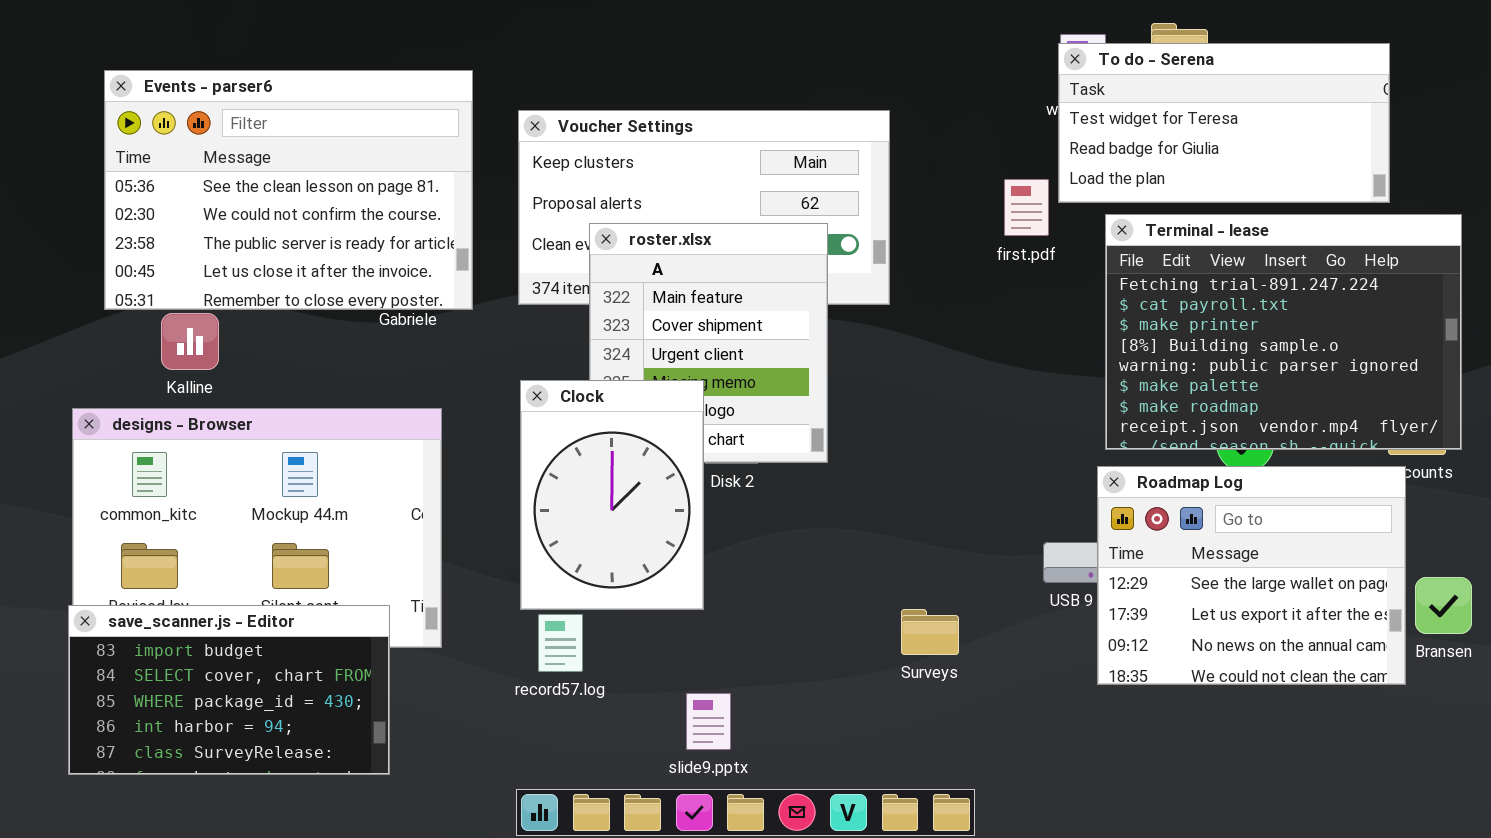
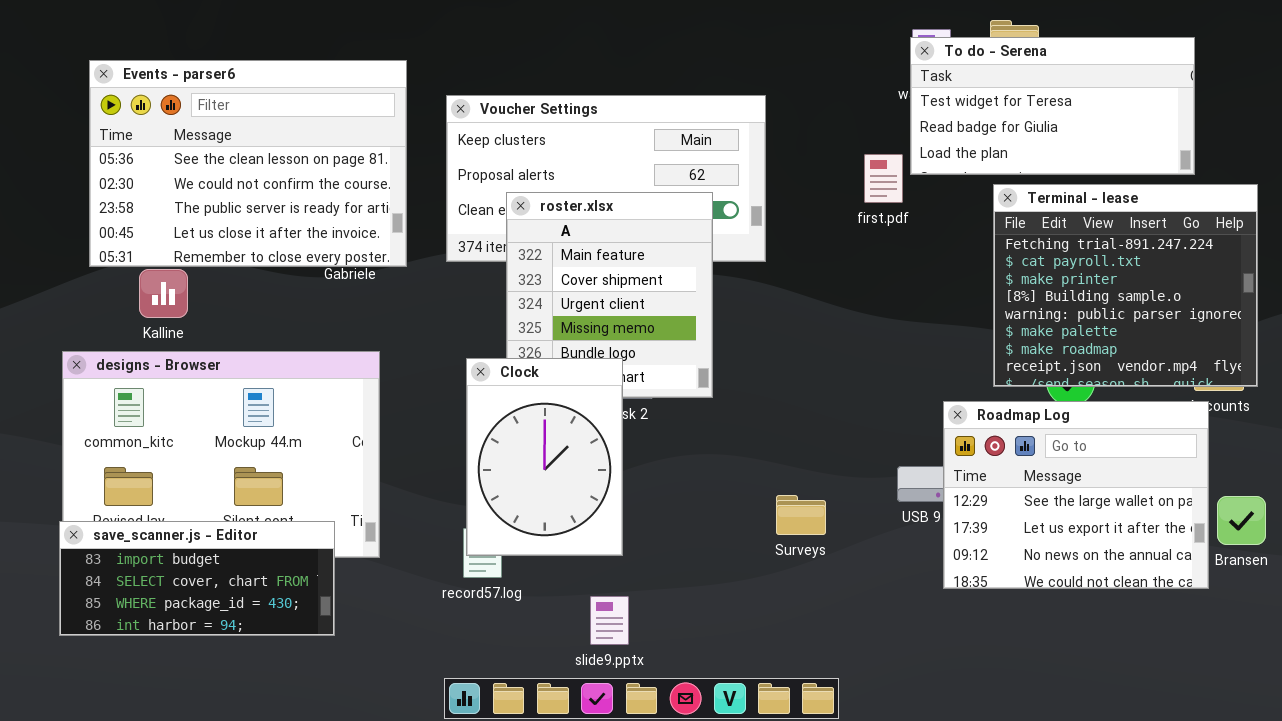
Terminal - lease: [1105,214,1462,450] -> [993,184,1258,387], resized
Clock: [520,380,704,610] -> [466,358,623,556], moved
save_scanner.js - Editor: [68,605,390,775] -> [59,521,335,636], resized
Surveys: [901,609,959,655] -> [776,495,826,535], moved

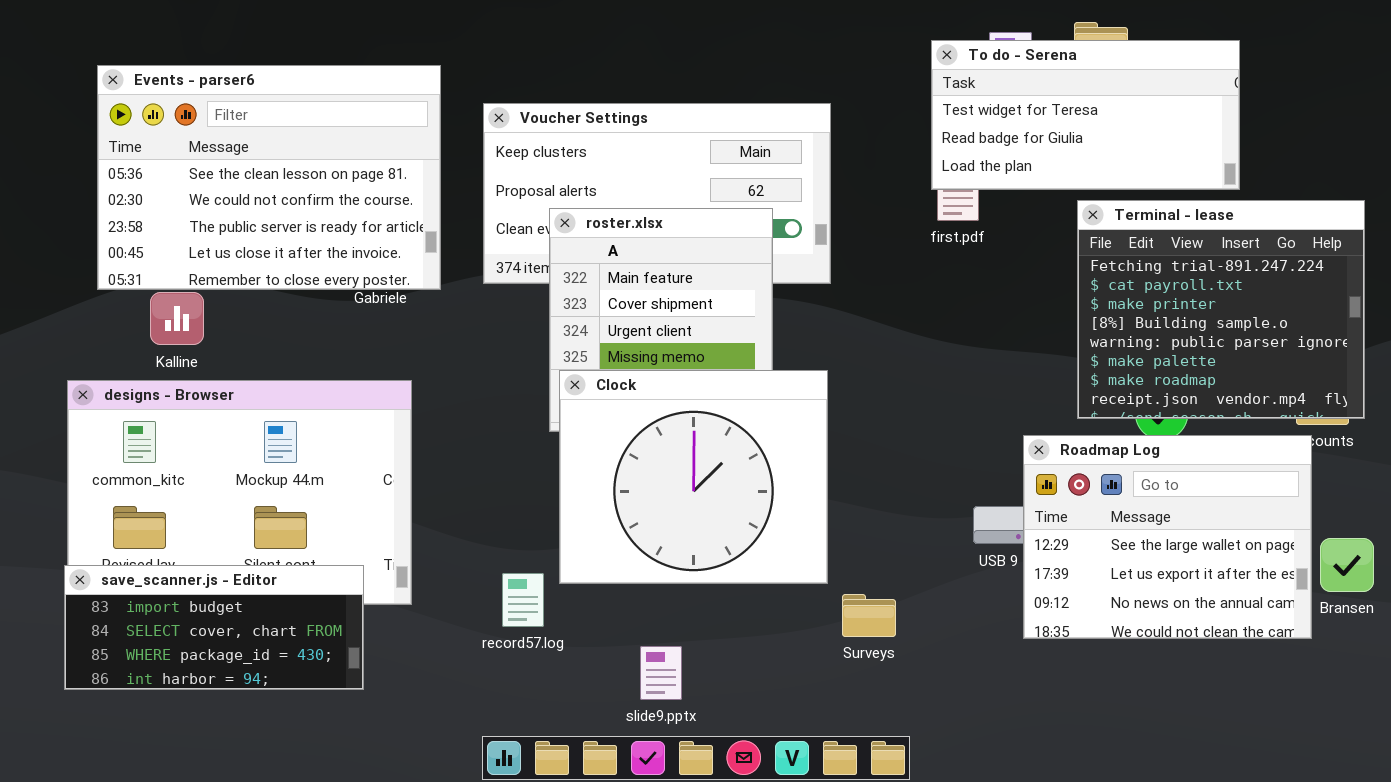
To do - Serena: [910,37,1195,175] -> [931,40,1240,190], moved
Clock: [466,358,623,556] -> [559,370,828,584], moved, resized
Surveys: [776,495,826,535] -> [842,594,896,637], moved

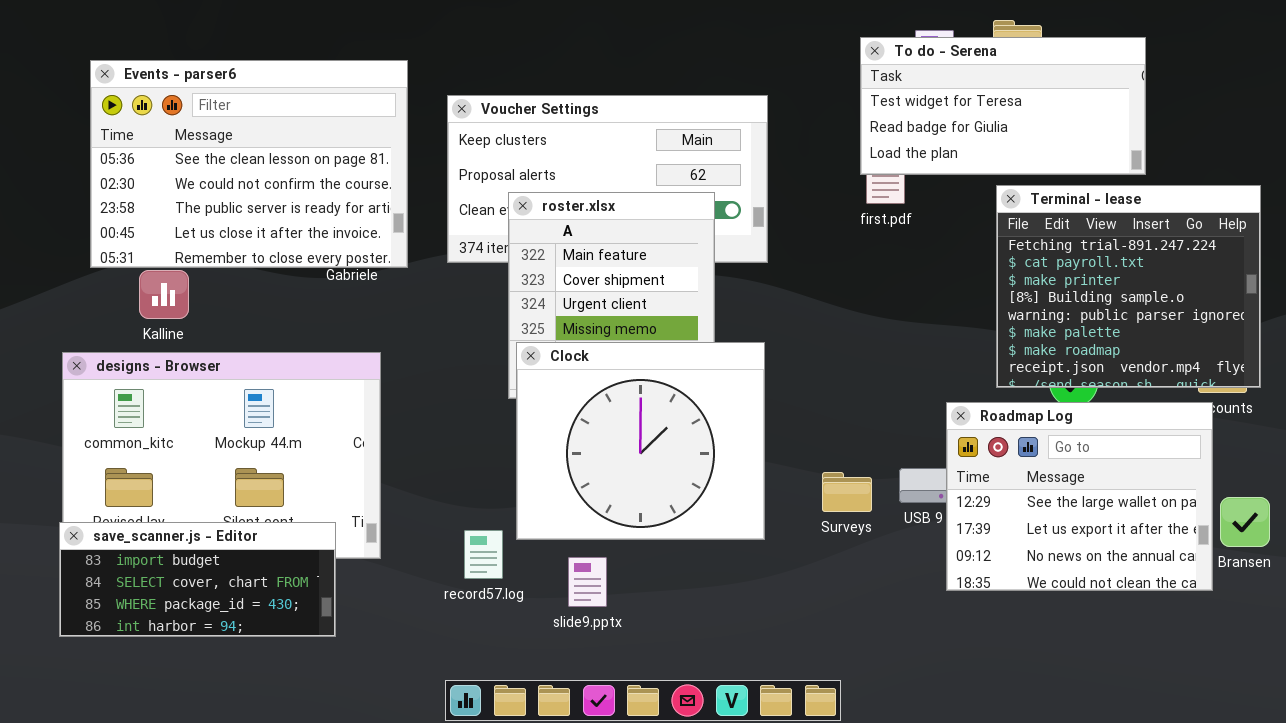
Surveys: [842,594,896,637] -> [822,472,872,512], moved
slide9.pptx: [640,646,682,700] -> [568,557,607,607], moved

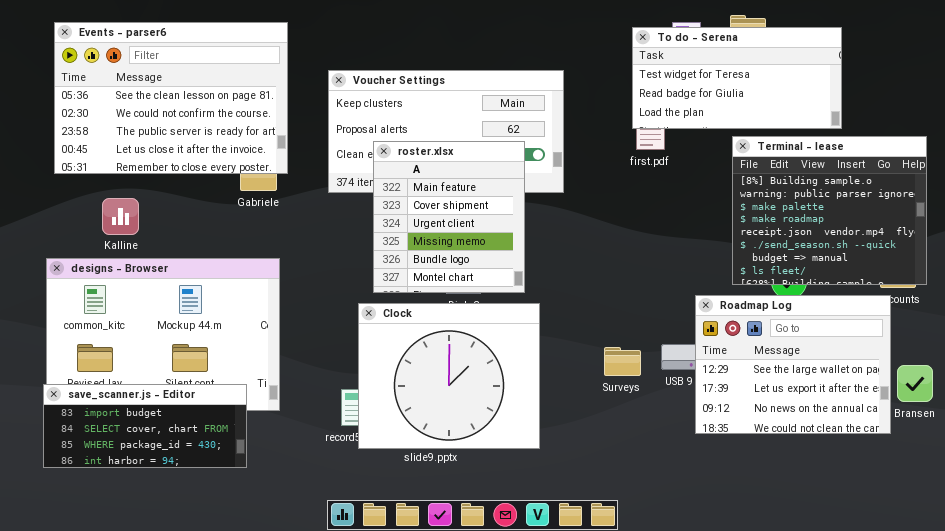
Events - parser6: [90,60,408,268] -> [54,22,288,174], moved
Terminal - lease: [996,185,1261,388] -> [732,136,927,285], scrolled down 3 rows
Clock: [516,342,765,540] -> [358,303,540,449], moved

